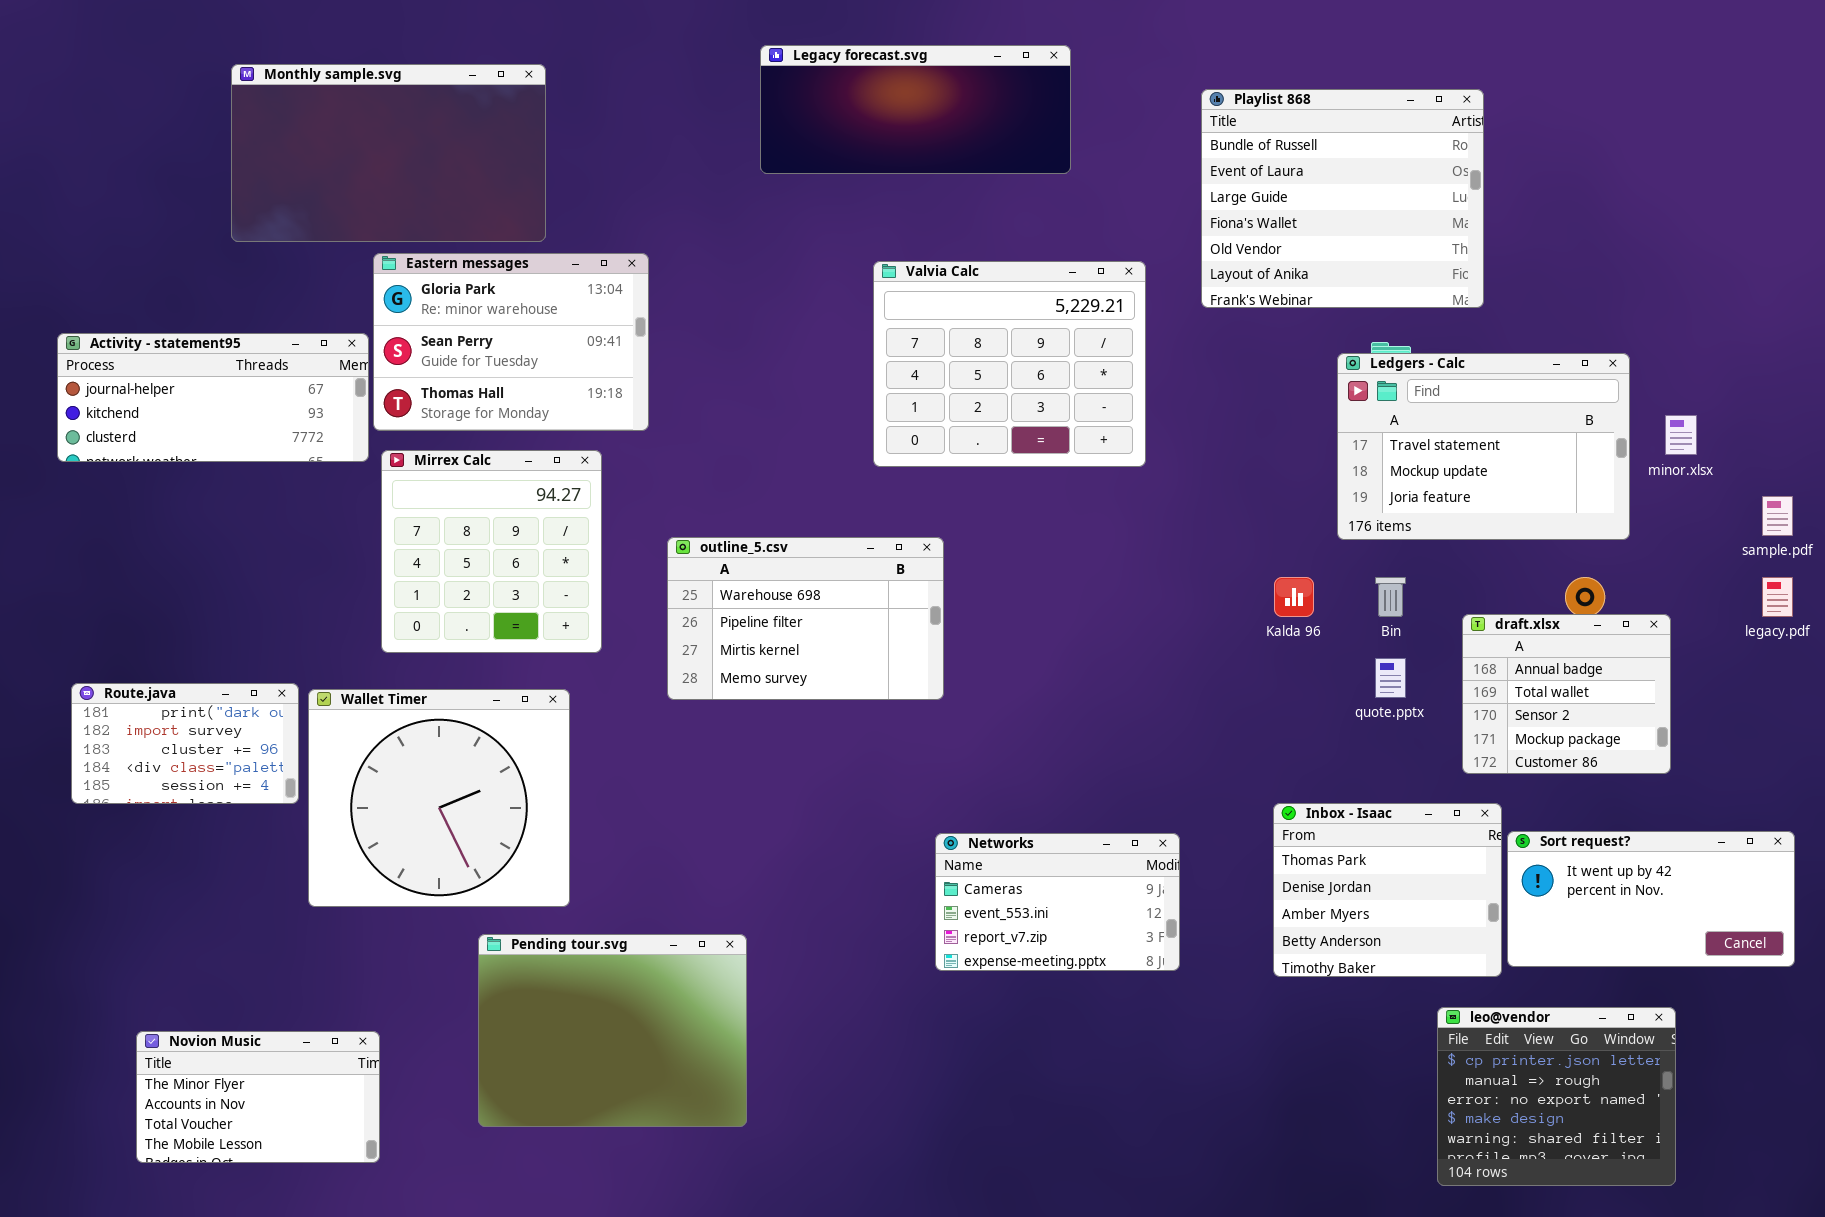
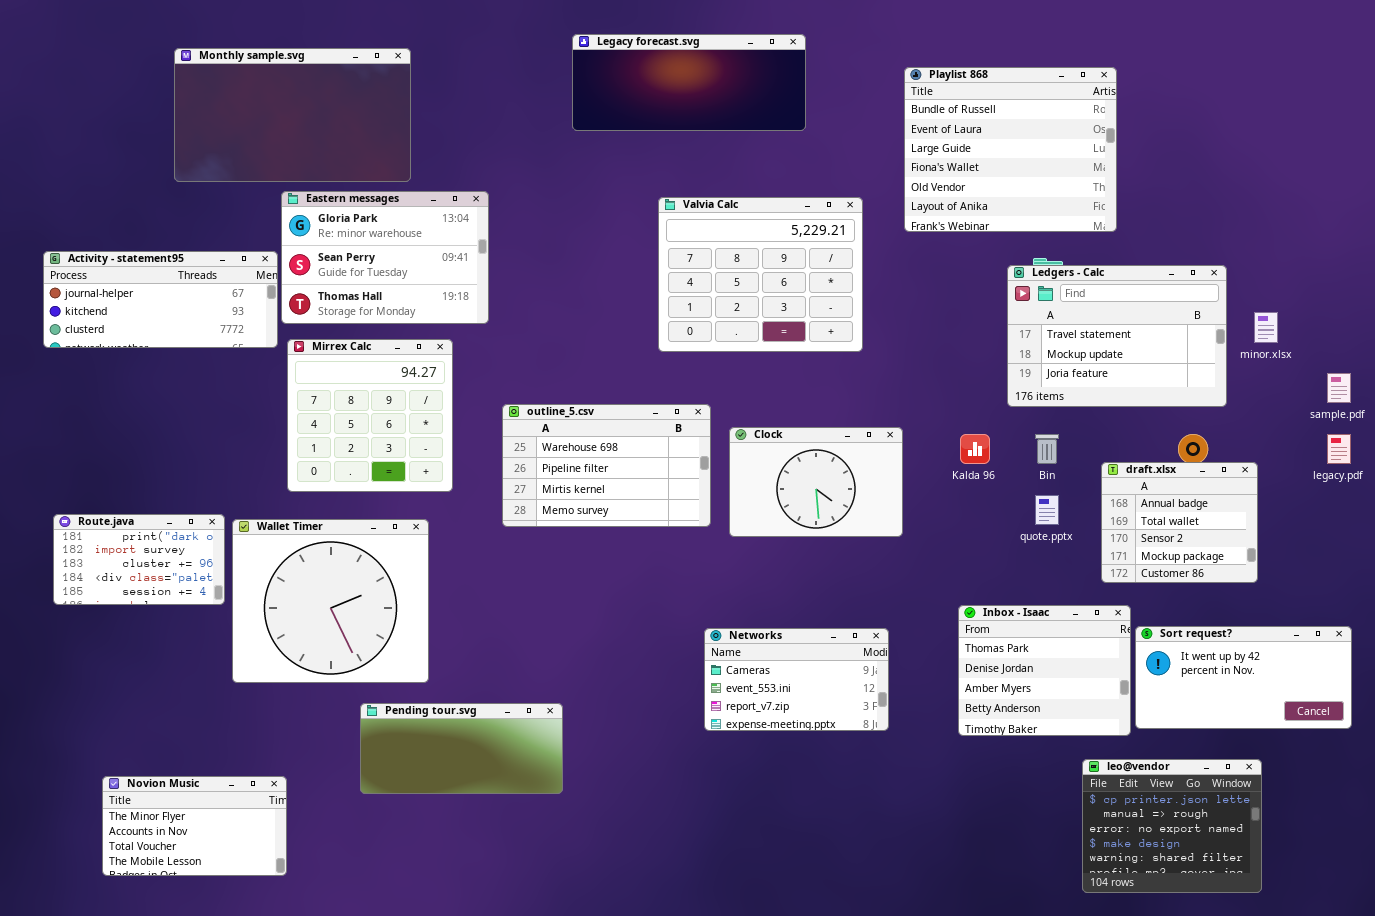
Clock: none -> [729,427,903,537], opened
Pending tour.svg: [478,934,747,1127] -> [360,703,563,794], resized

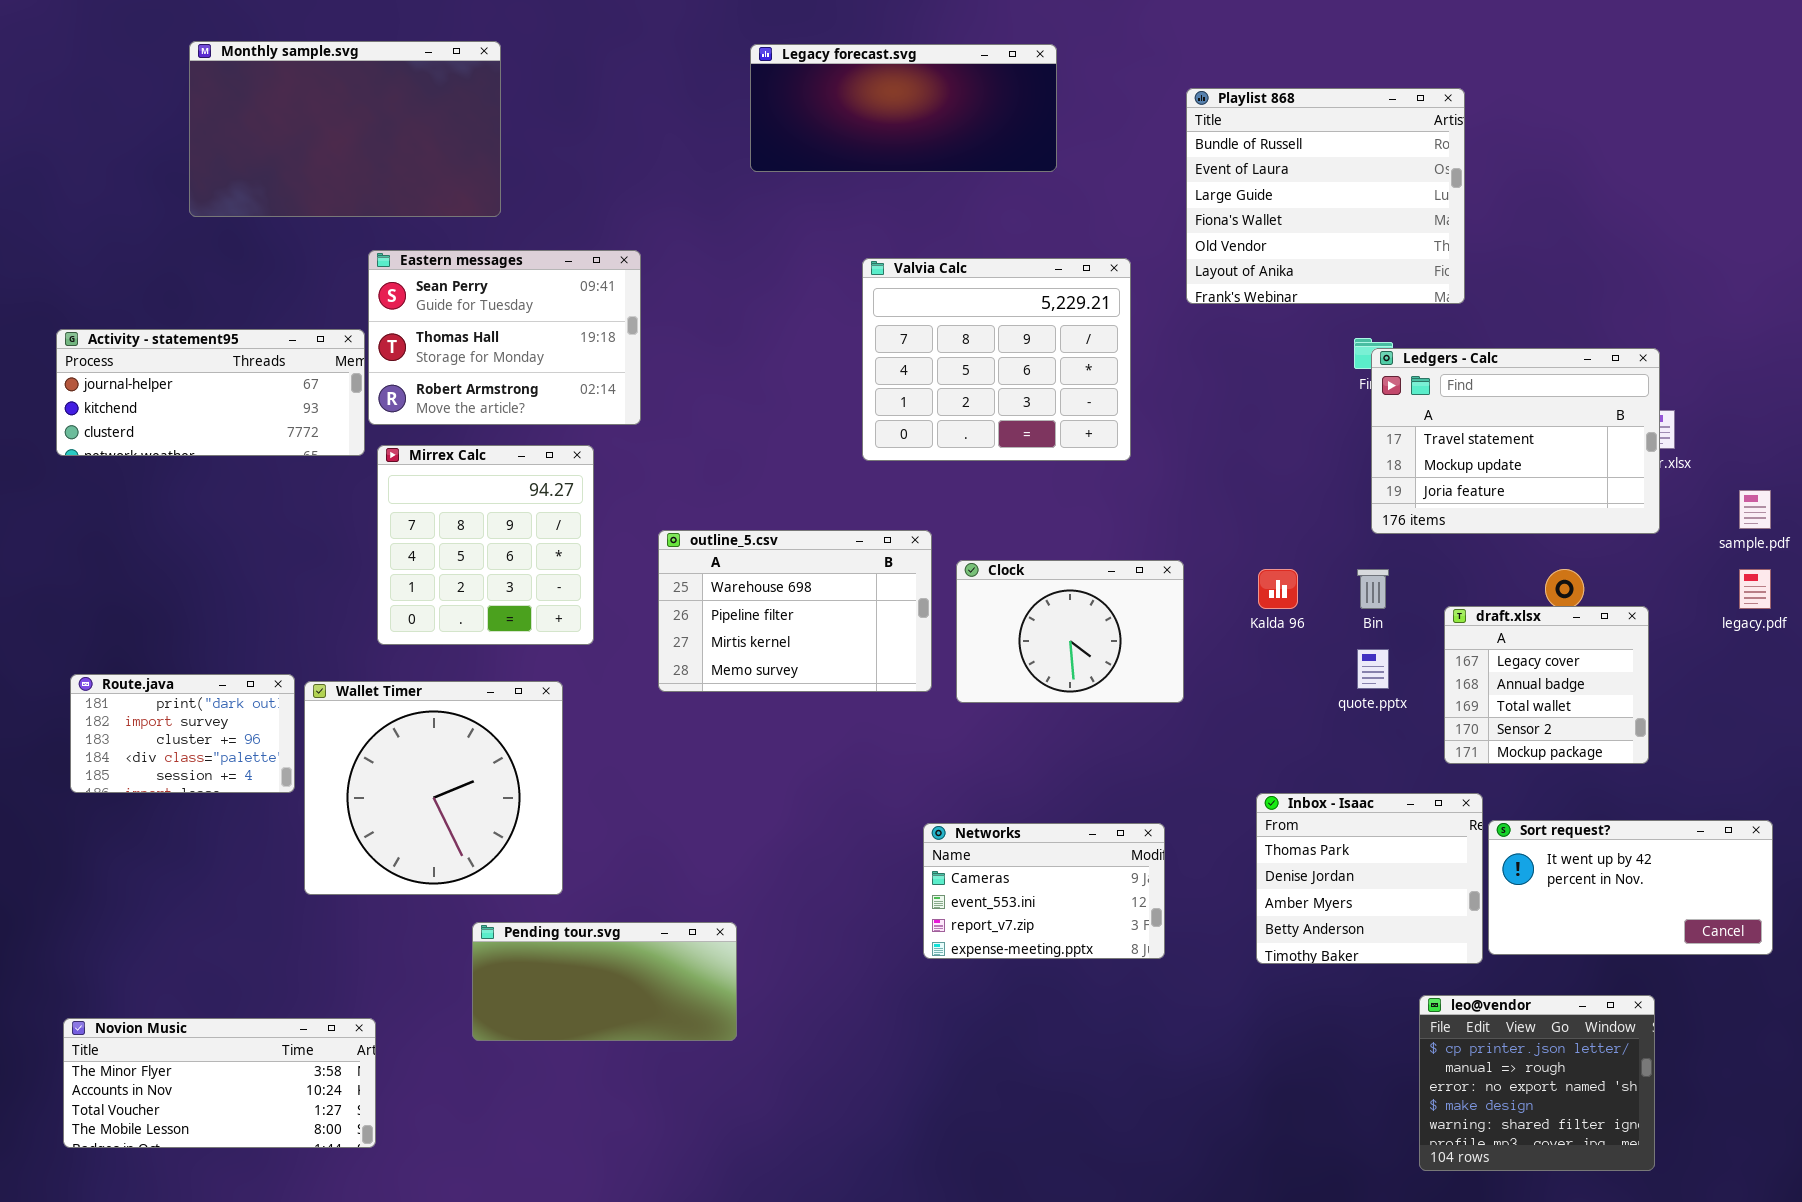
Monthly sample.svg: [174,48,411,182] -> [189,41,501,217], moved
Eastern messages: [281,191,489,324] -> [368,250,641,425], scrolled down 1 row
Ledgers - Calc: [1007,265,1227,407] -> [1371,348,1660,534], moved
draft.xlsx: [1101,462,1258,583] -> [1444,606,1649,764], scrolled up 1 row
Novion Music: [102,776,287,876] -> [63,1018,376,1148], resized

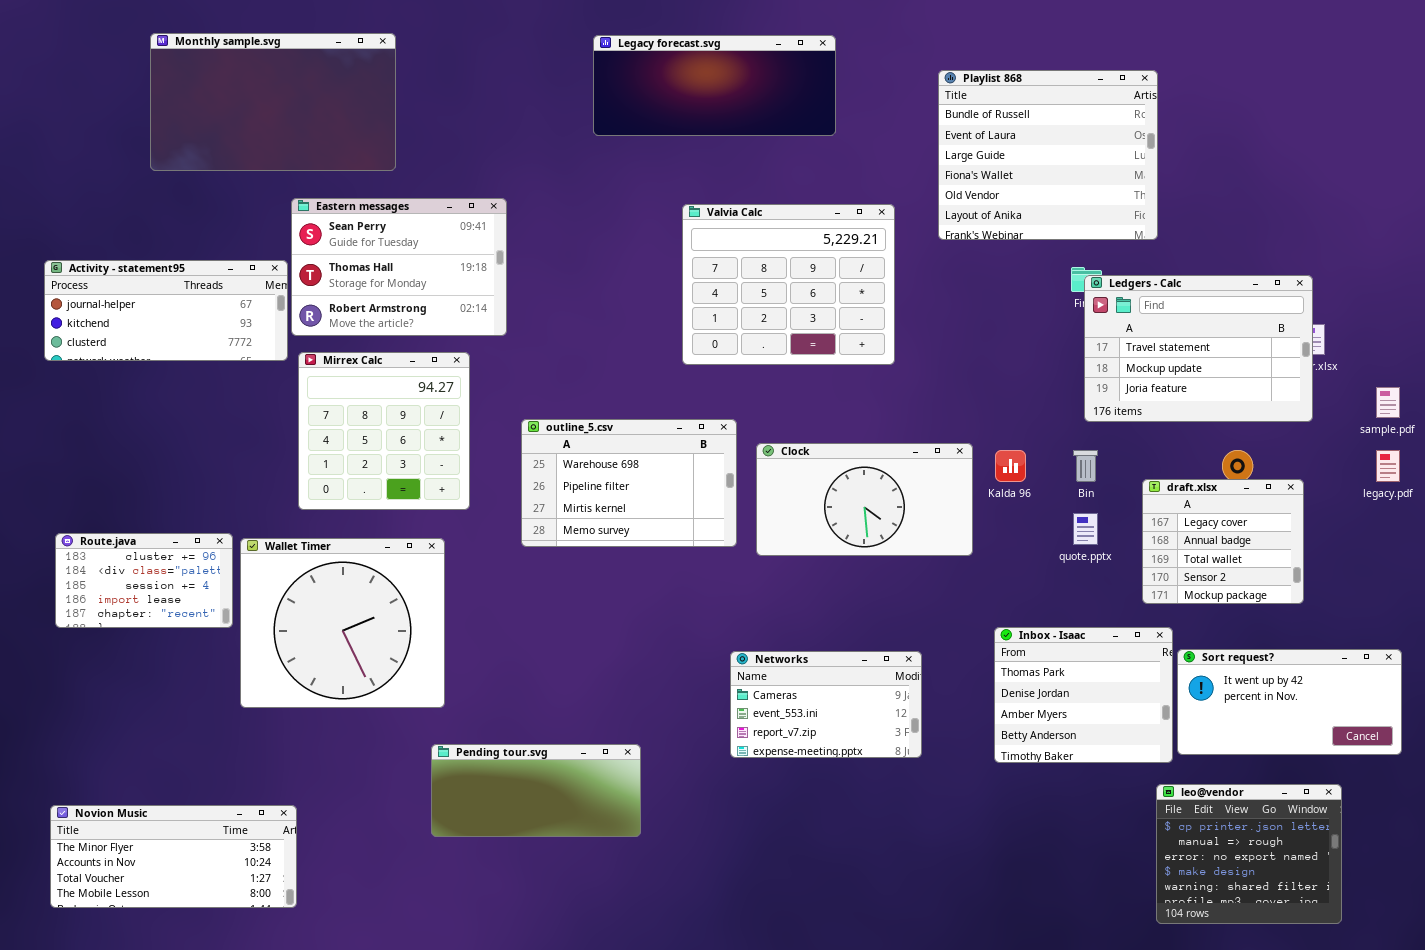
Clock: [956,560,1184,703] -> [756,443,973,556], resized
Route.java: [70,674,295,793] -> [55,533,233,628], scrolled down 2 rows
Pending tour.svg: [472,922,737,1041] -> [431,744,641,837], moved
leo@vendor: [1419,995,1655,1171] -> [1156,784,1342,924], moved

